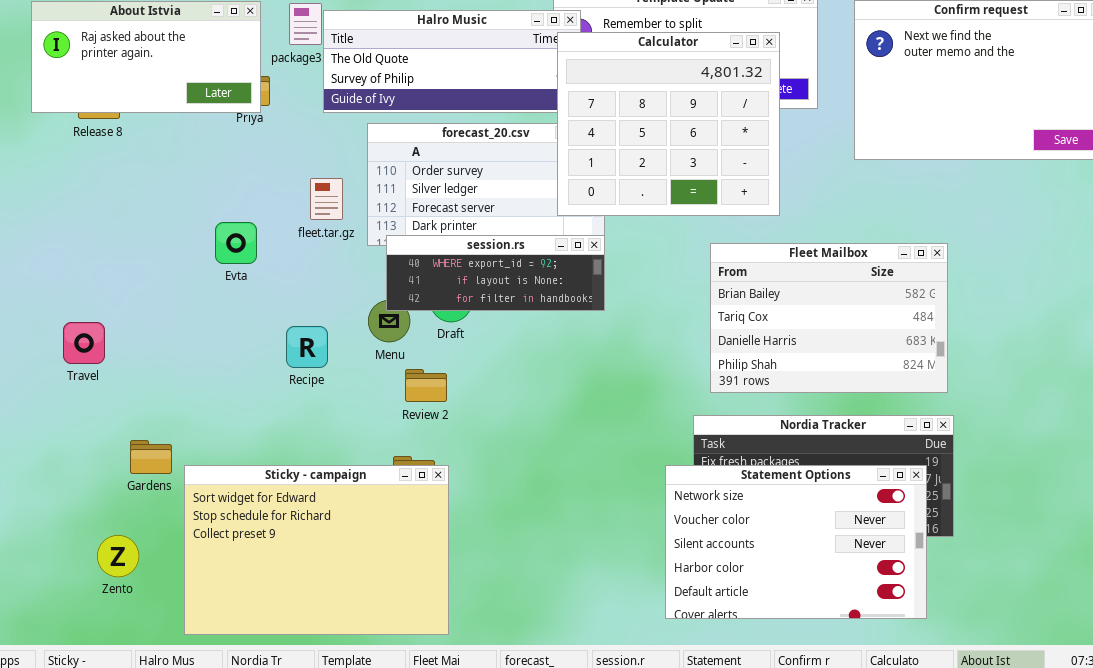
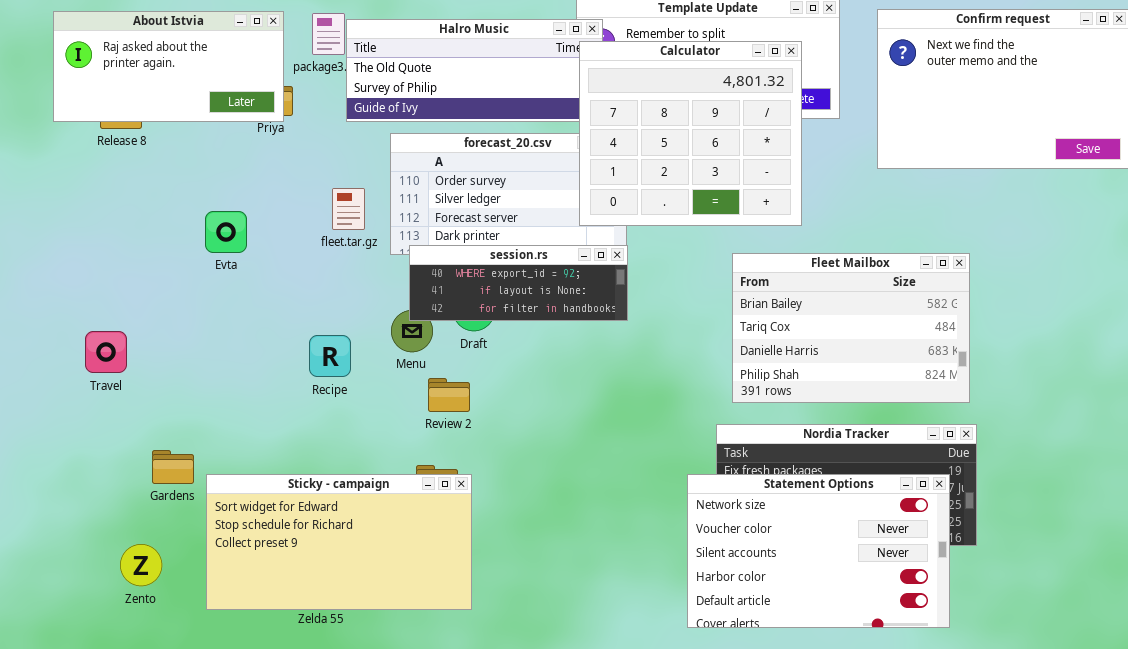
Evta: [215,222,257,264] -> [205,211,247,253], moved
Sticky - campaign: [184,465,449,635] -> [206,474,472,610], resized

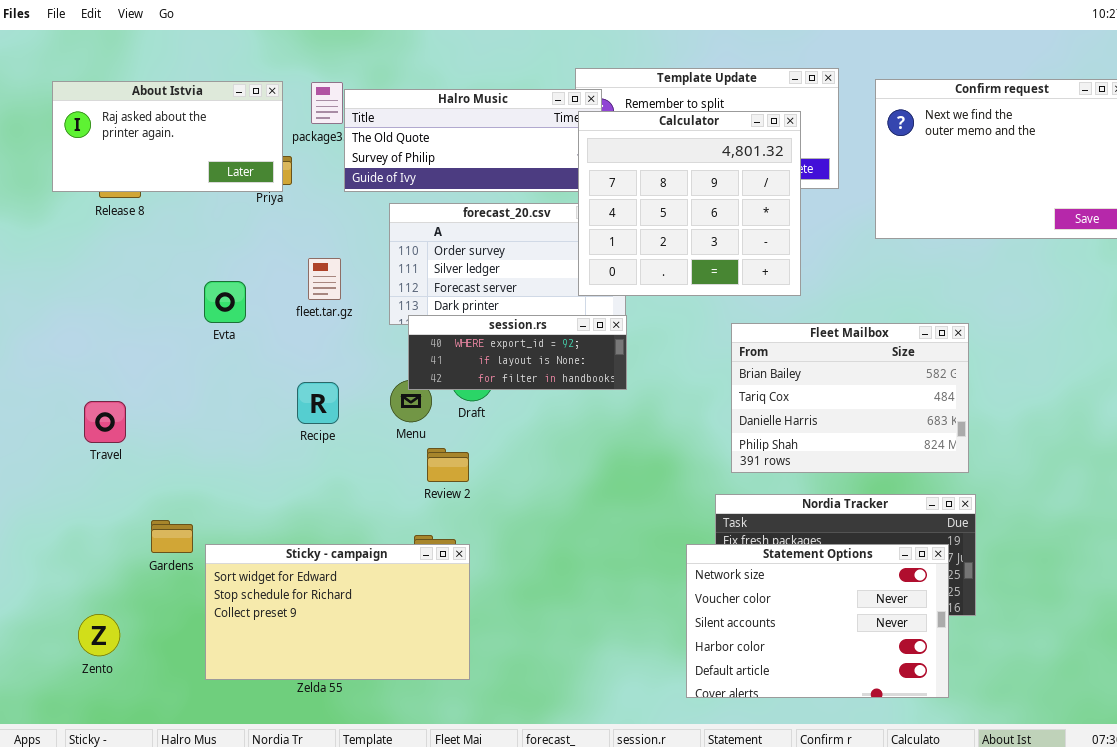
fleet.tar.gz: [332,188,365,230] -> [308,258,341,300], moved
Recipe: [309,335,351,377] -> [297,382,339,424], moved
Zento: [120,544,162,586] -> [78,614,120,656], moved

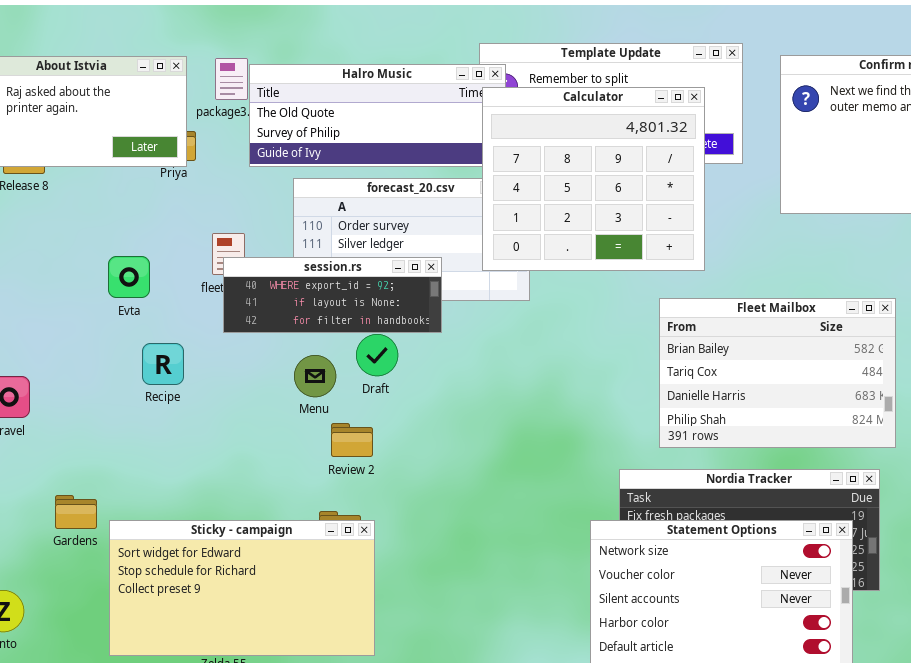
session.rs: [408,315,627,390] -> [223,257,442,333], moved
Fleet Mailbox: [731,323,969,473] -> [659,298,896,448], moved
Recipe: [297,382,339,424] -> [142,343,184,385], moved

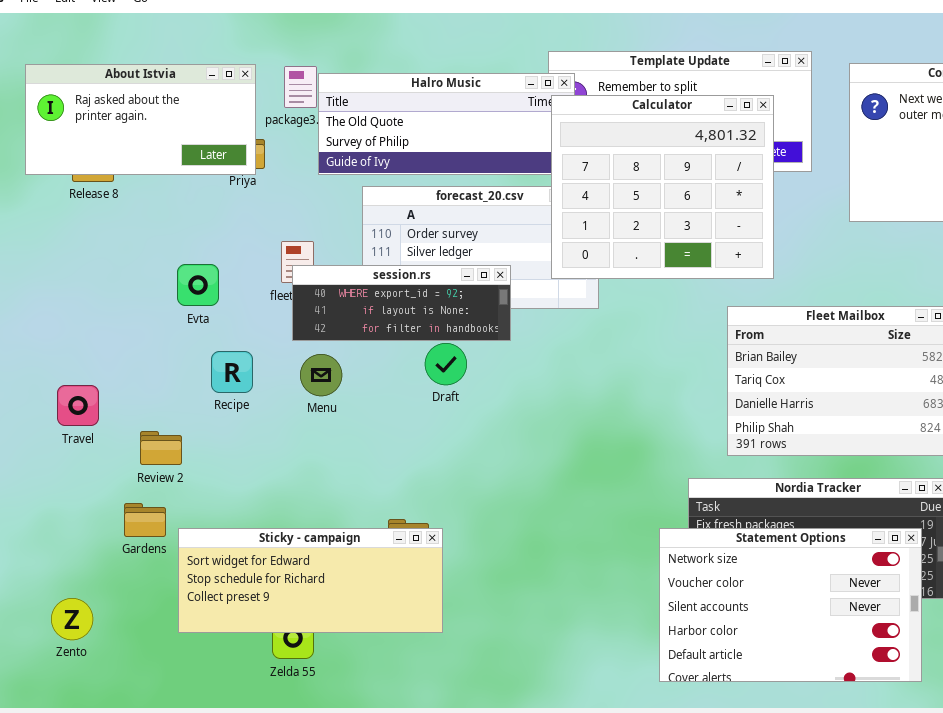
Menu: [294,355,336,397] -> [300,354,342,396], moved
Review 2: [331,423,373,457] -> [140,431,182,465], moved
Sticky - campaign: [109,520,375,656] -> [178,528,443,633], resized

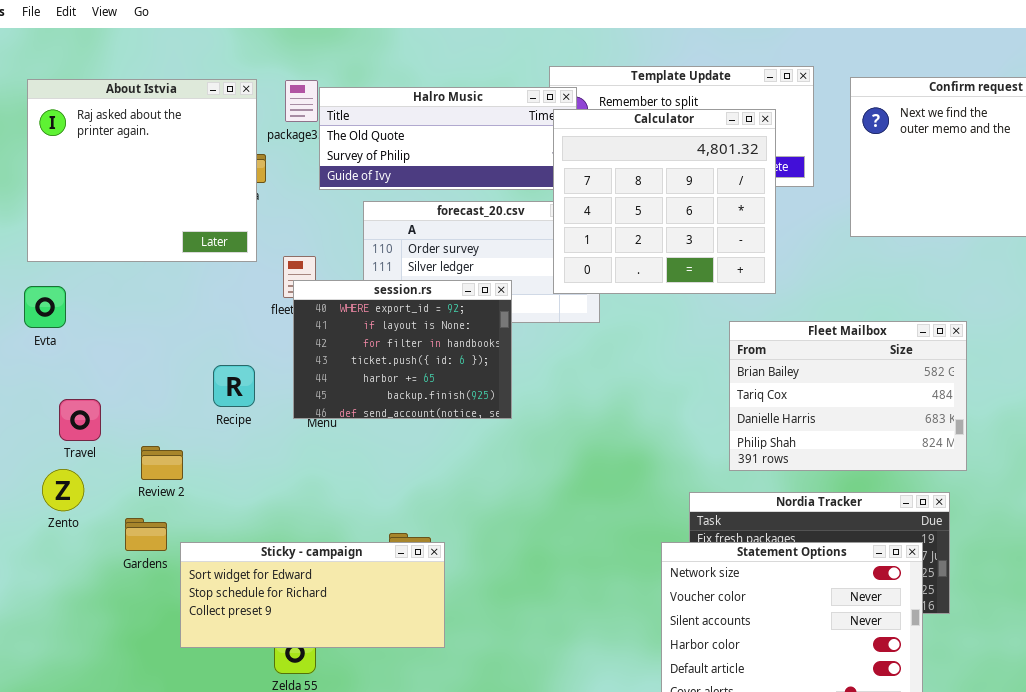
About Istvia: [25,64,256,175] -> [27,79,257,262], resized
Evta: [177,264,219,306] -> [24,286,66,328], moved
session.rs: [292,265,511,341] -> [293,280,512,419], resized
Zento: [51,598,93,640] -> [42,469,84,511], moved

